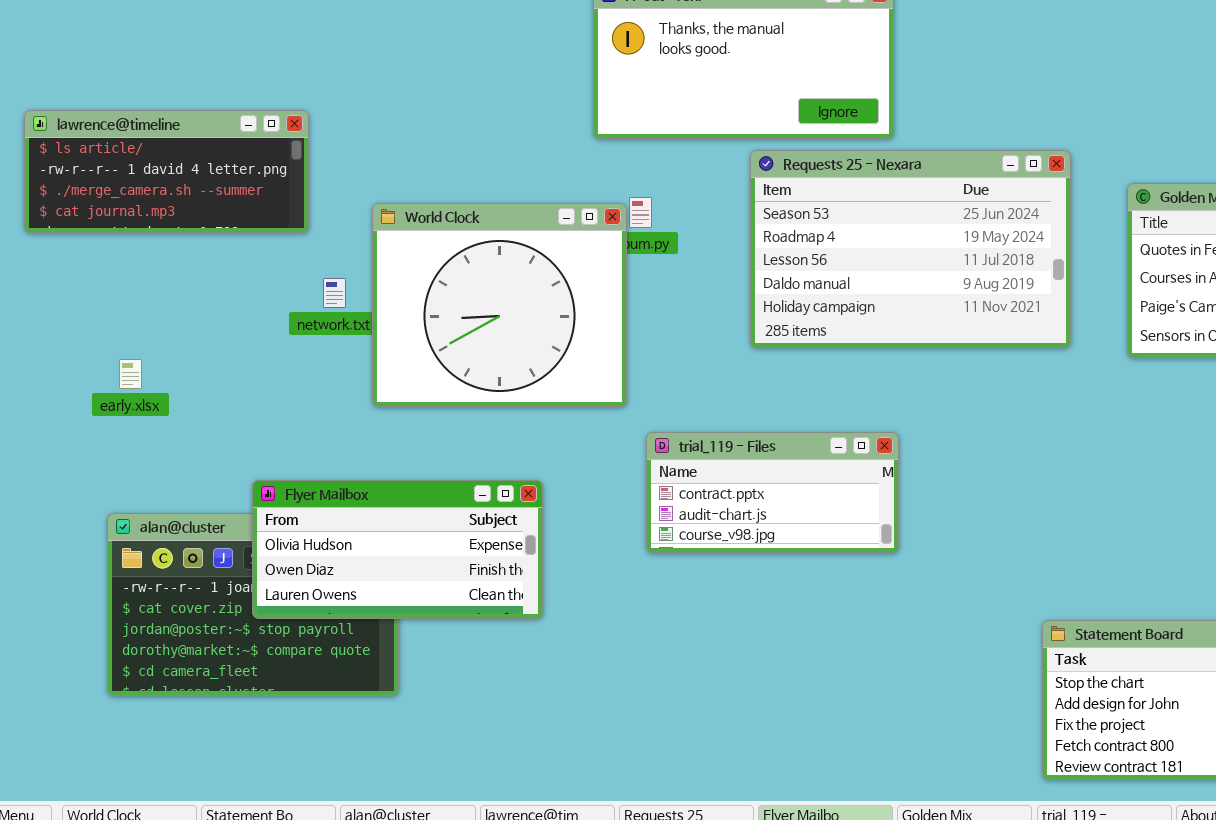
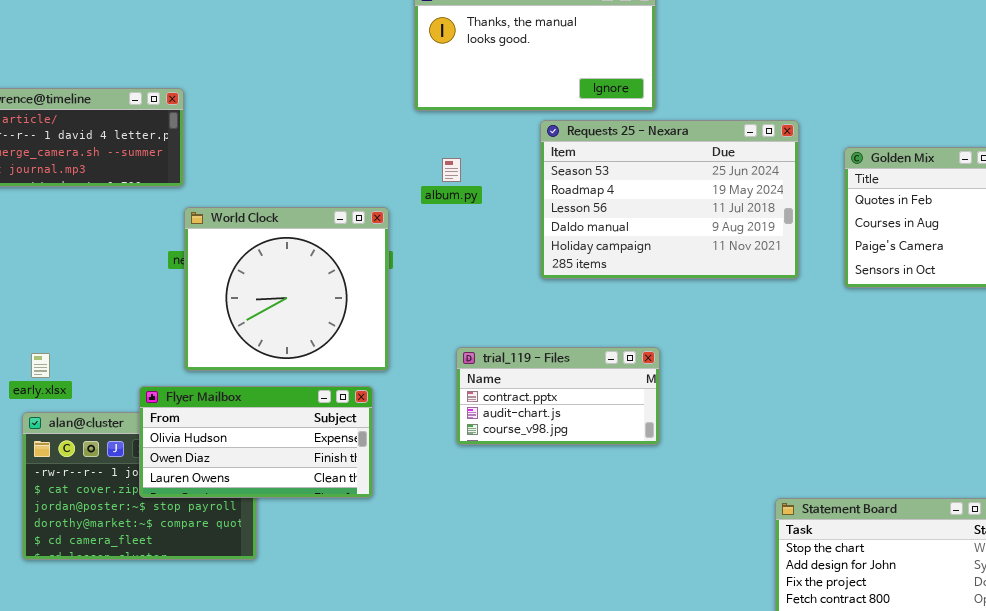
World Clock: [372,203,627,407] -> [184,207,389,371], moved
early.xlsx: [119,359,142,389] -> [31,353,50,378], moved

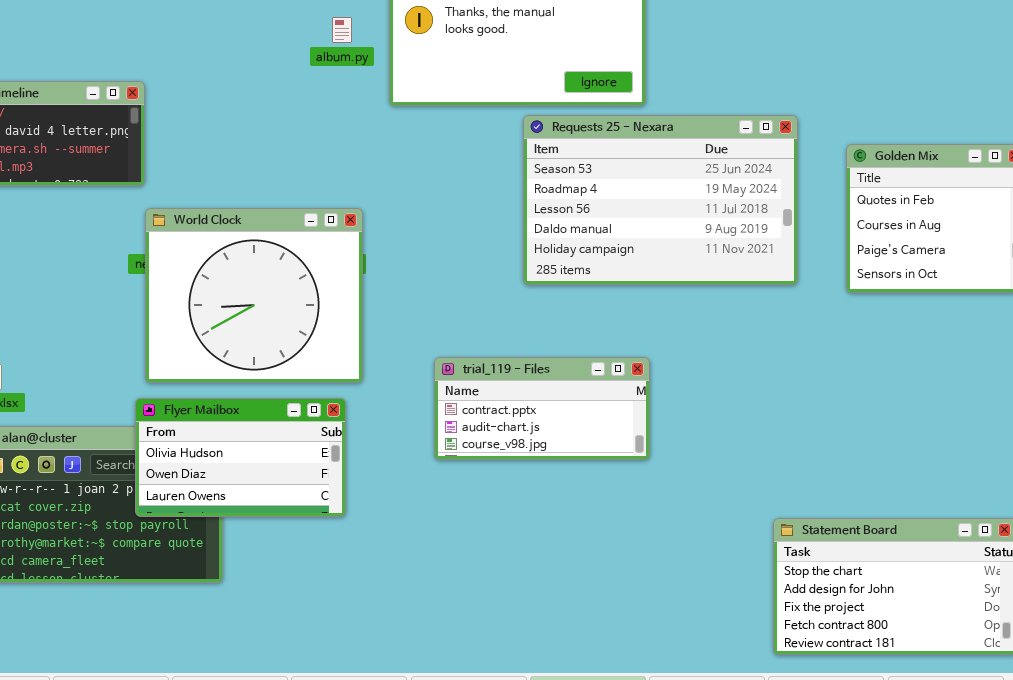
album.py: [442,158,461,182] -> [332,17,352,43], moved
Flyer Mailbox: [139,386,373,498] -> [135,398,346,517], resized

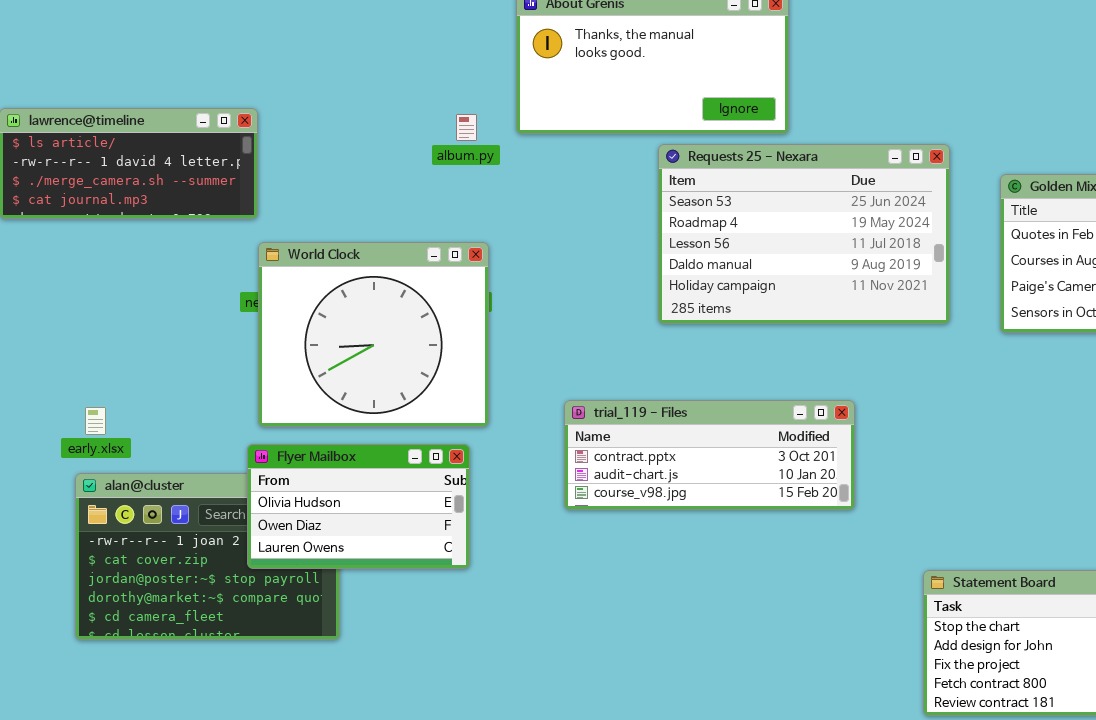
album.py: [332,17,352,43] -> [456,114,477,141], moved
trial_119 - Files: [434,357,650,460] -> [564,400,855,510], resized

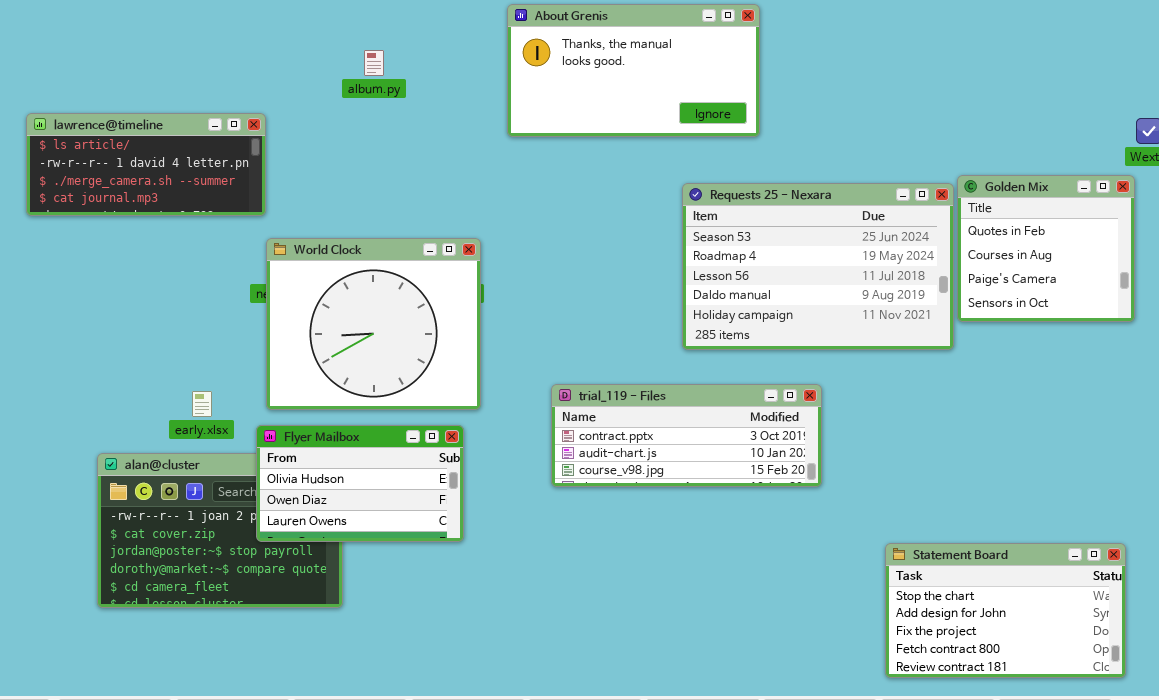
album.py: [456,114,477,141] -> [364,50,384,76], moved
Requests 25 - Nexara: [658,144,950,324] -> [682,183,954,350], moved
early.xlsx: [85,407,106,435] -> [192,391,212,417], moved

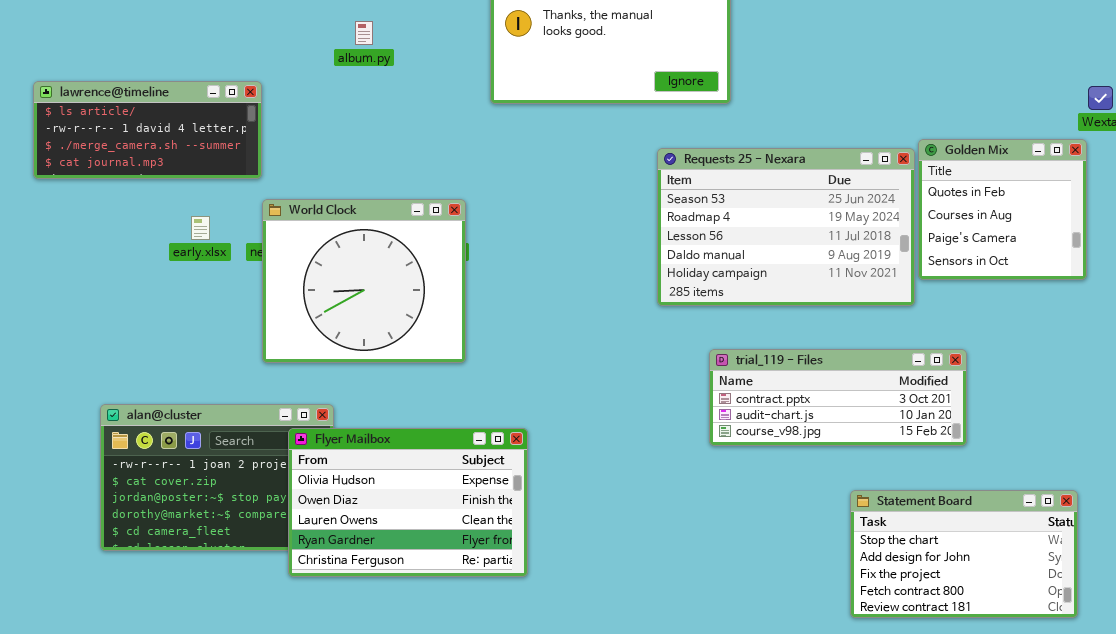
trial_119 - Files: [551,384,822,487] -> [709,349,967,446], moved
early.xlsx: [192,391,212,417] -> [191,216,210,240], moved
Flyer Mailbox: [256,425,464,542] -> [288,428,528,577], moved, resized

